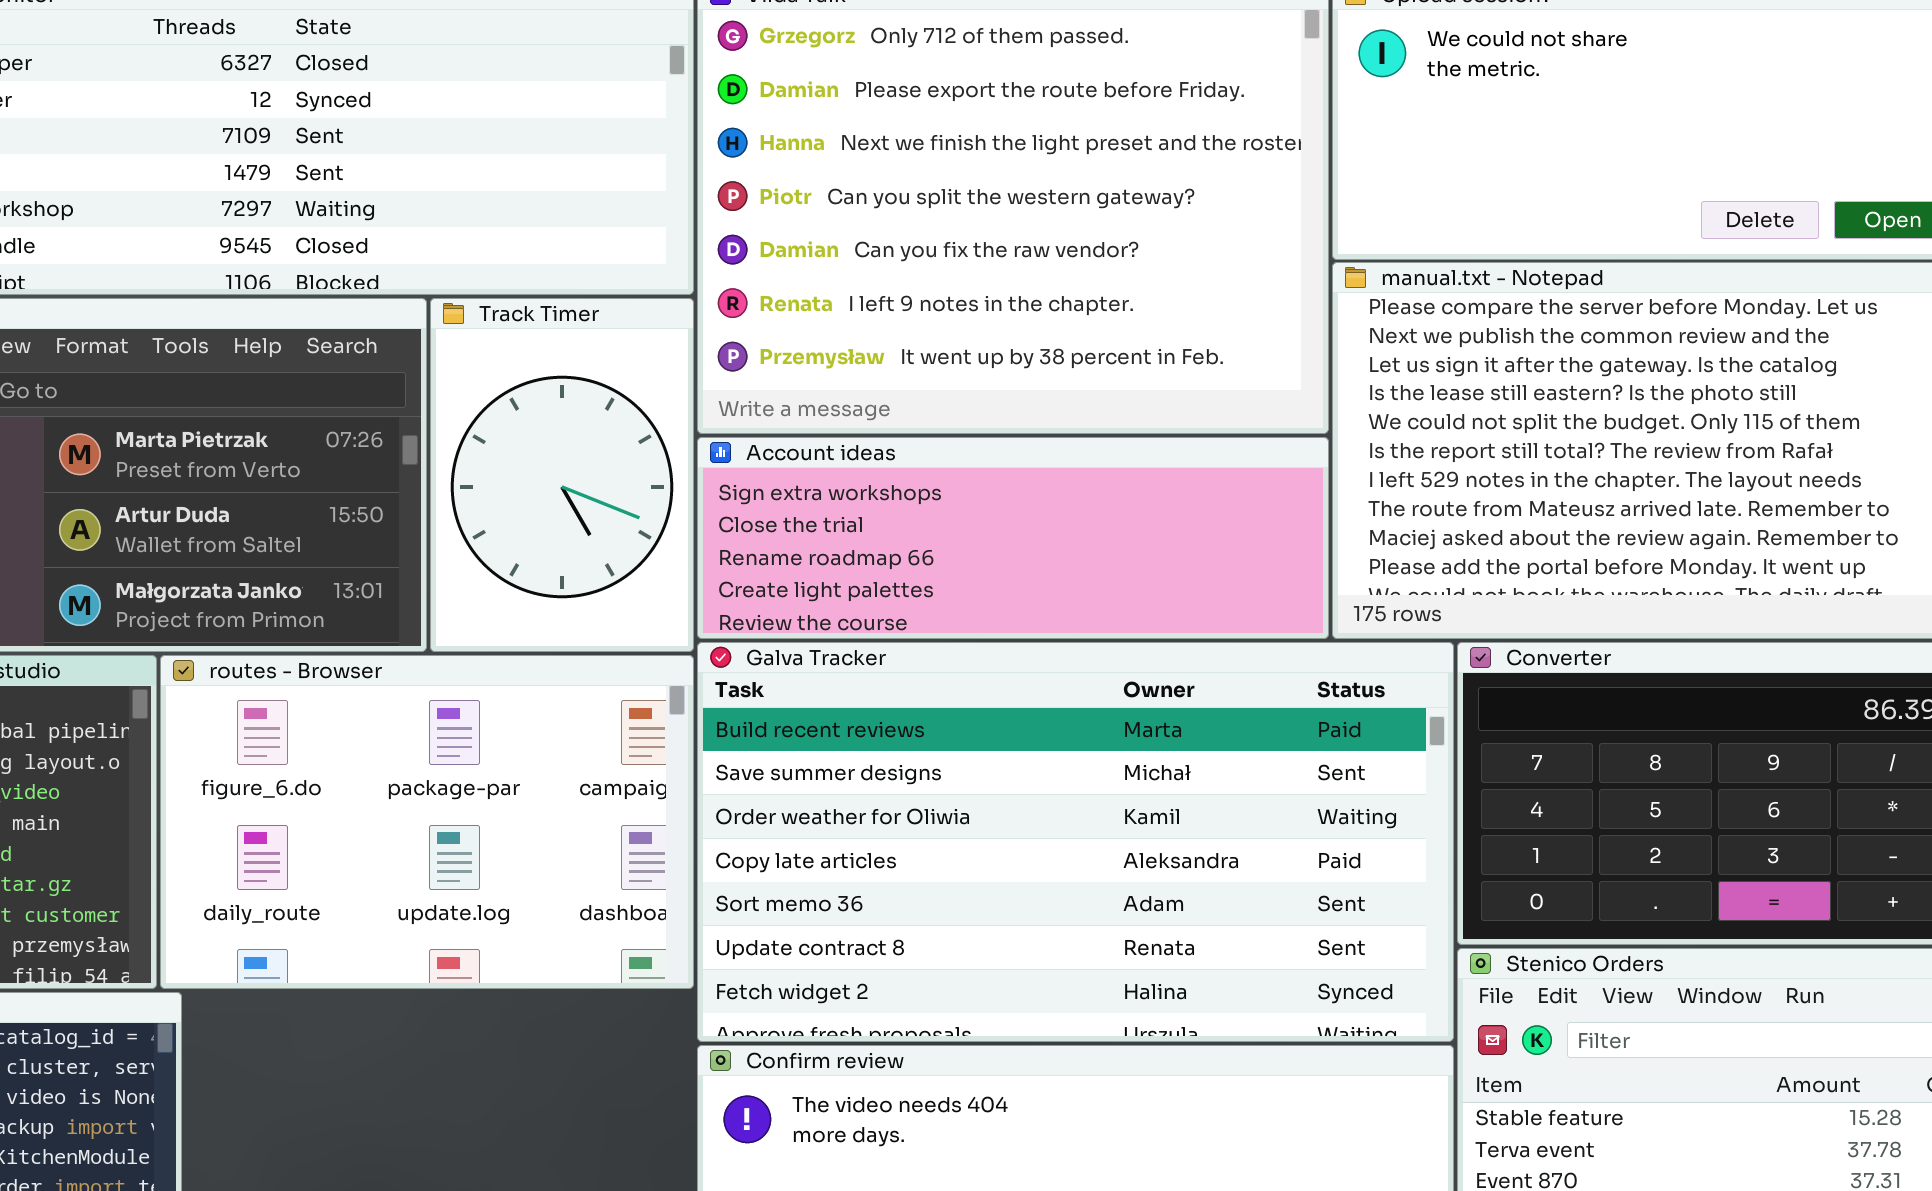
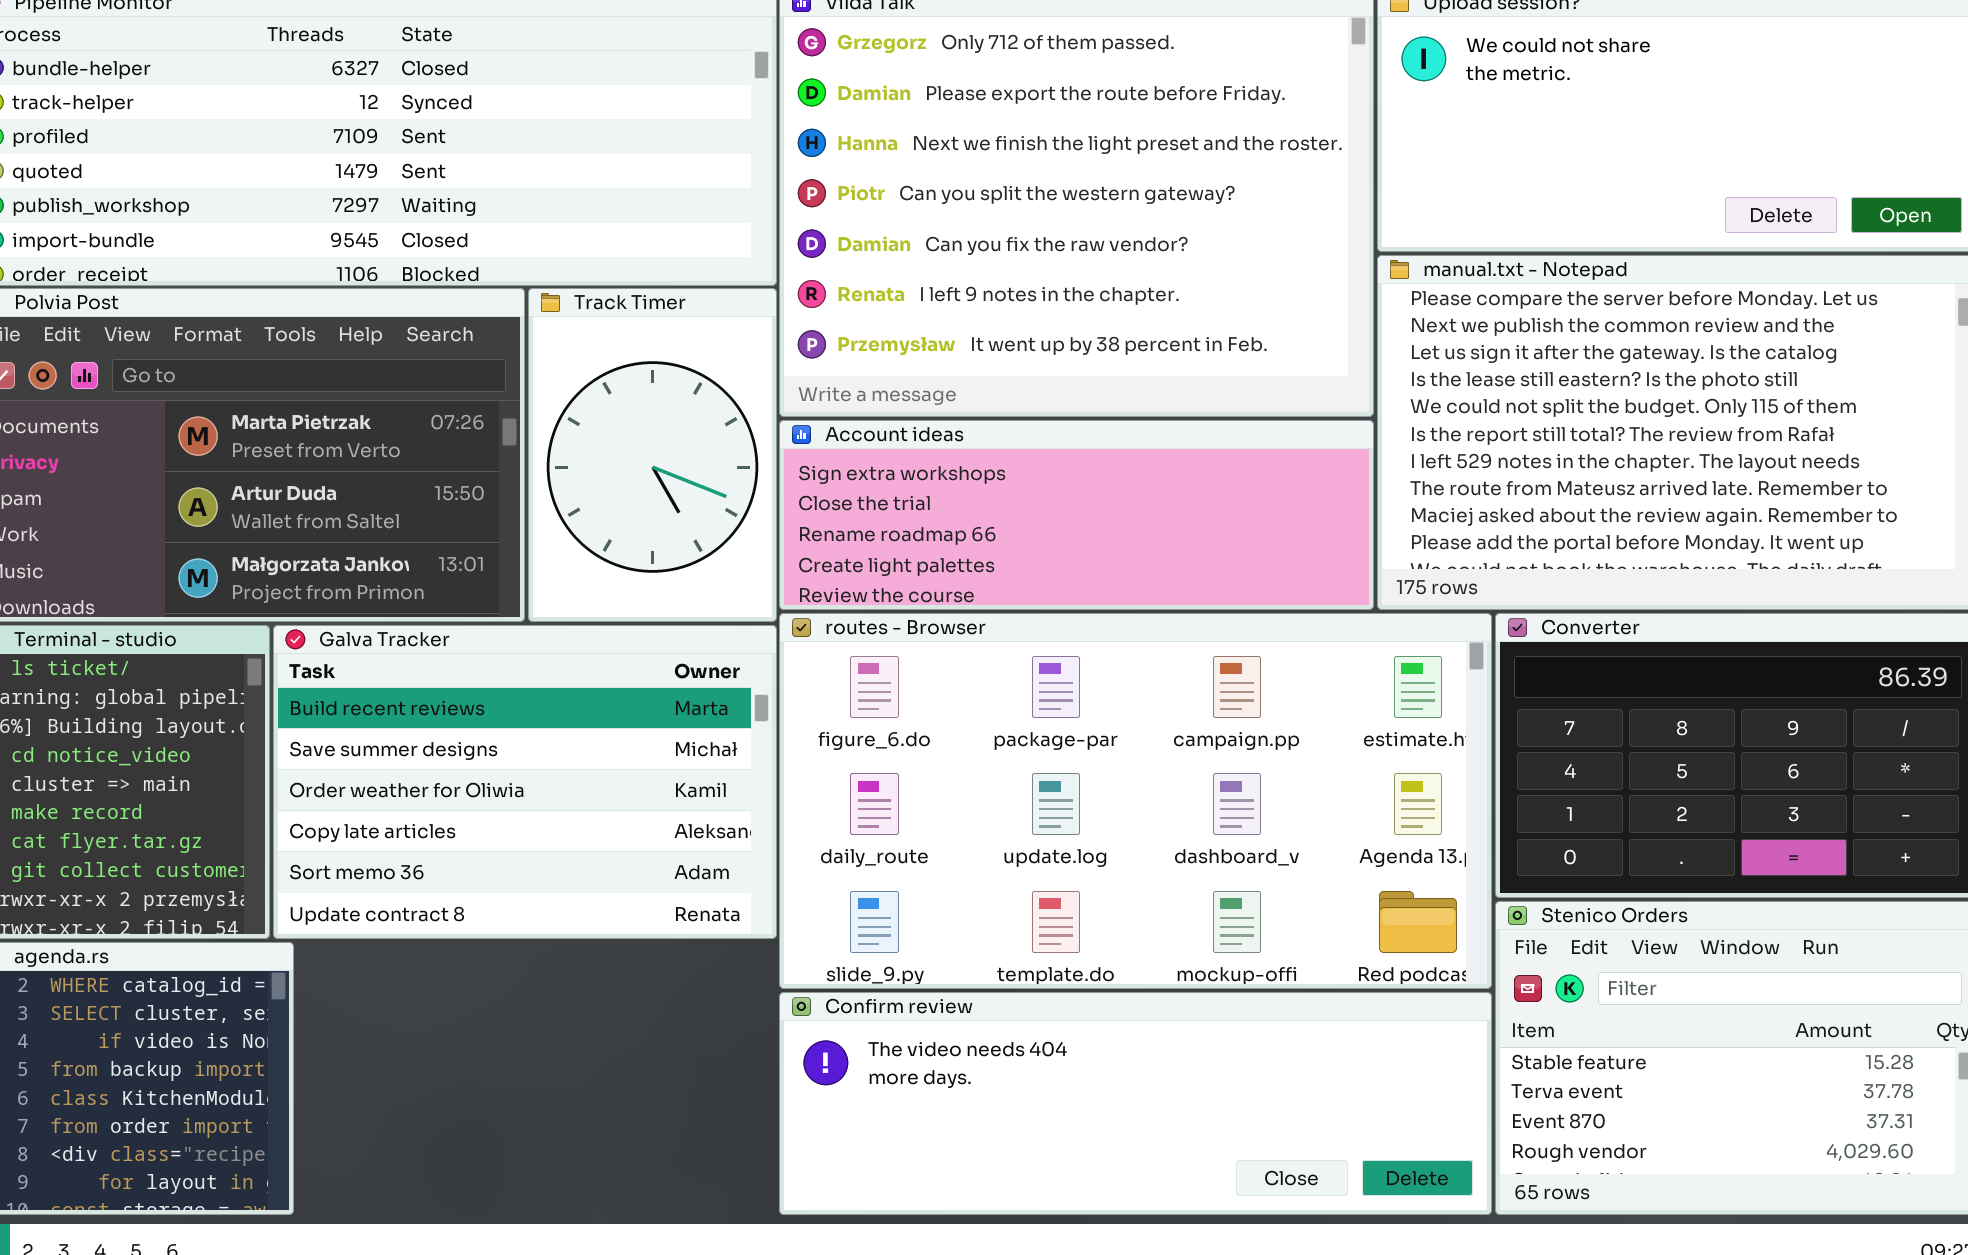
Galva Tracker: [697,642,1454,1042] -> [273,625,777,939], moved, resized
routes - Browser: [160,655,694,989] -> [779,613,1492,989], moved, resized

